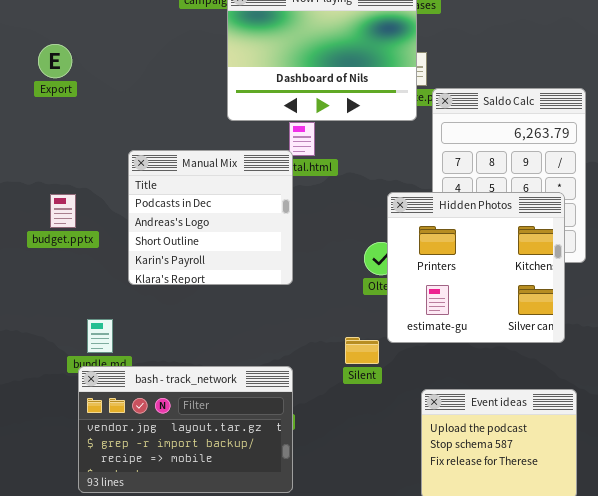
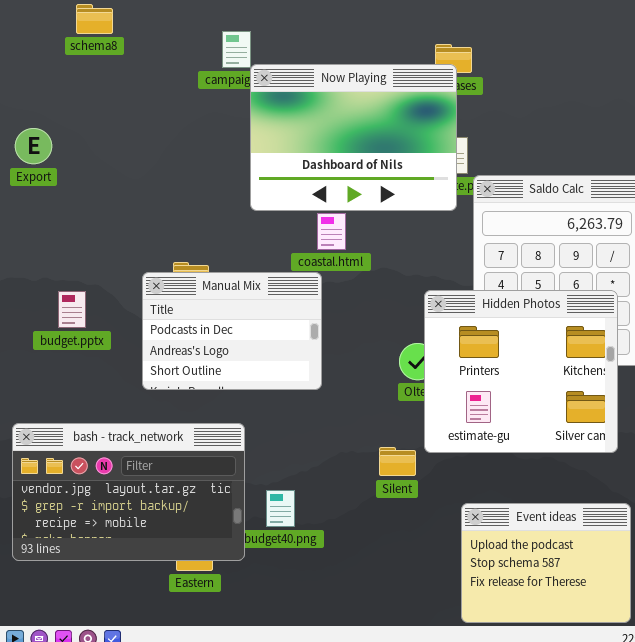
Export: [38,44,72,78] -> [15,128,52,164], moved
Manual Mix: [128,150,293,285] -> [142,272,322,390], resized
bash - track_network: [78,366,293,493] -> [12,423,245,561], moved

